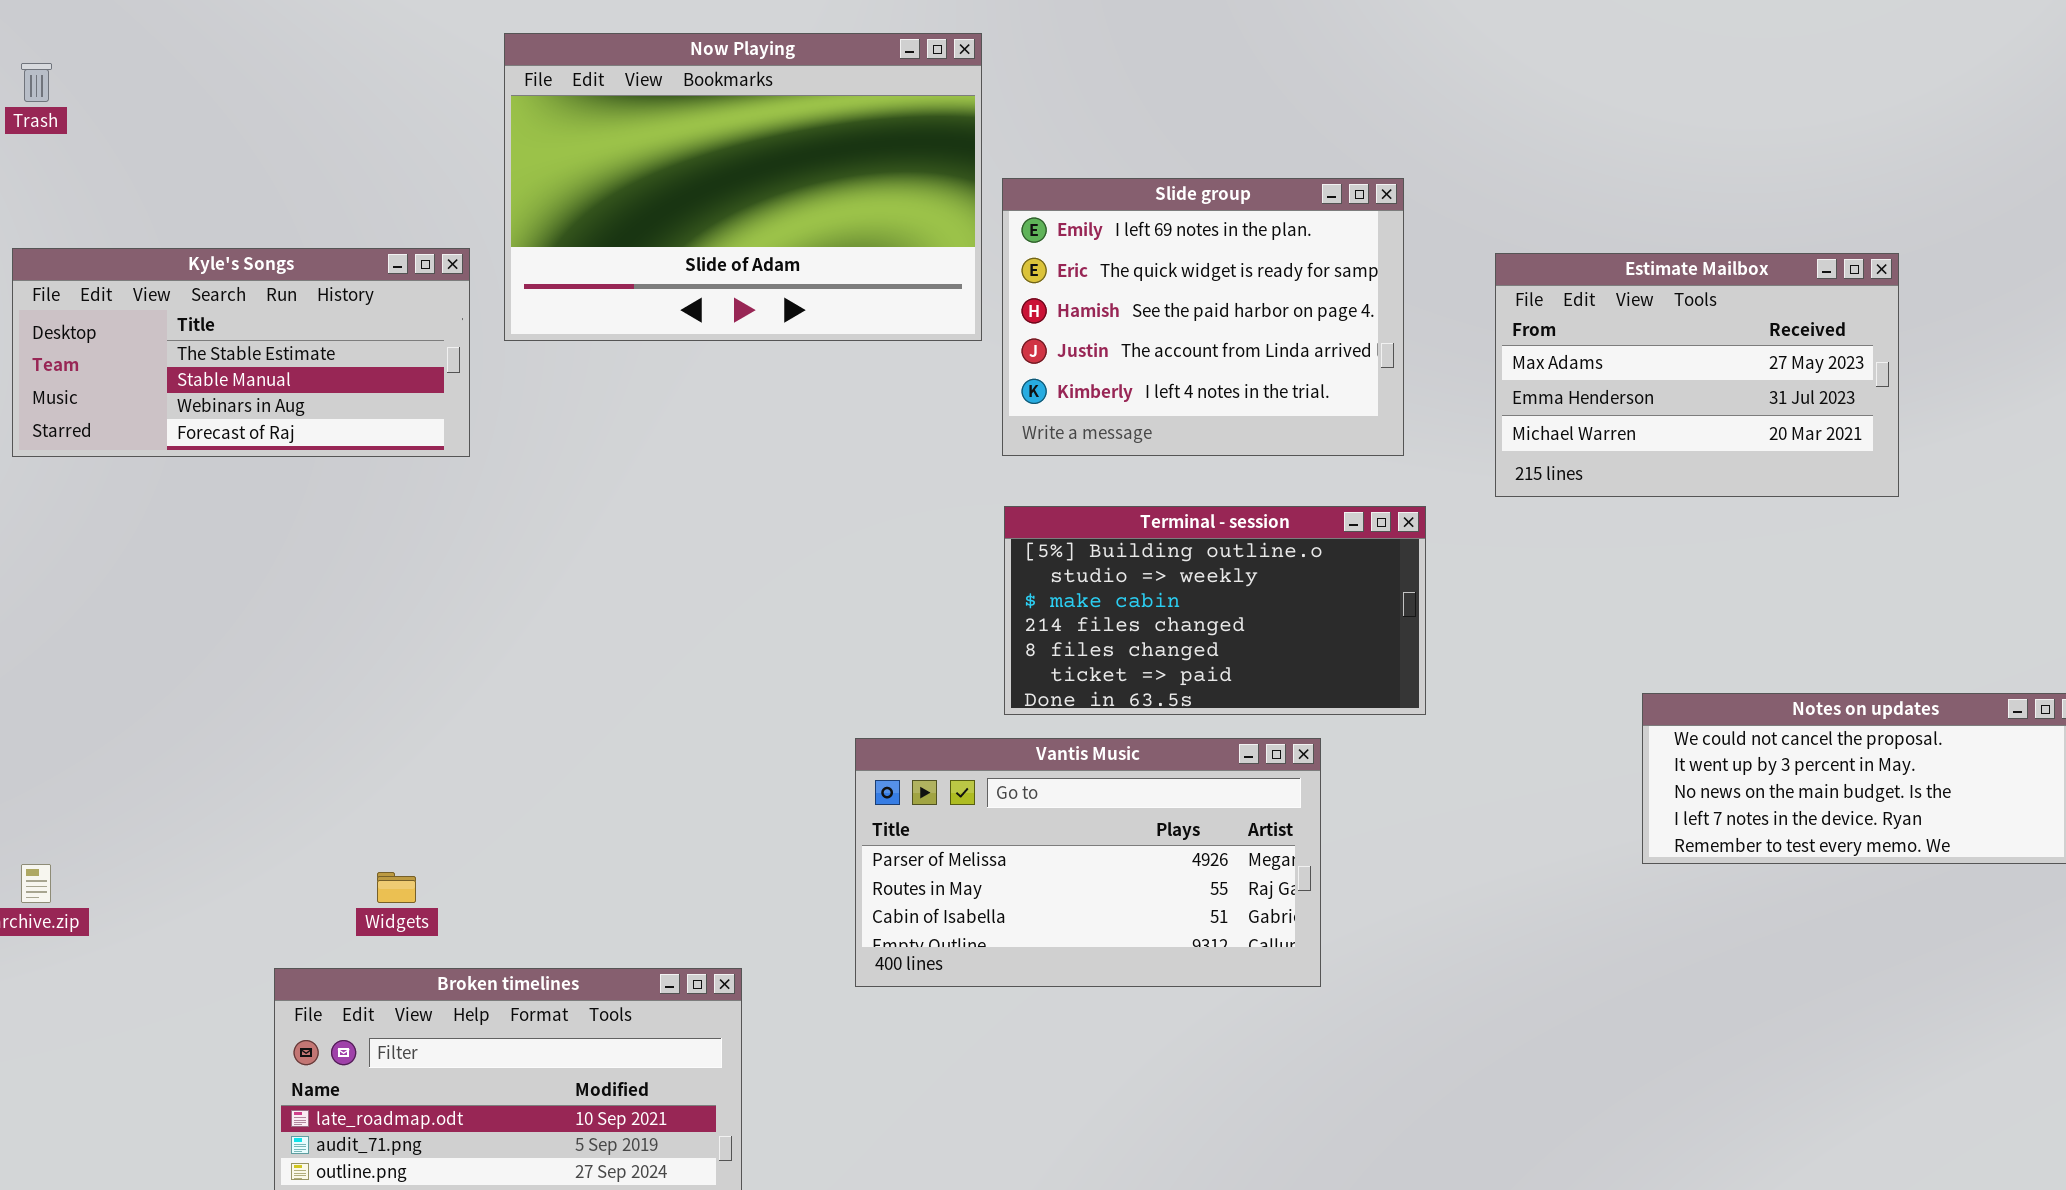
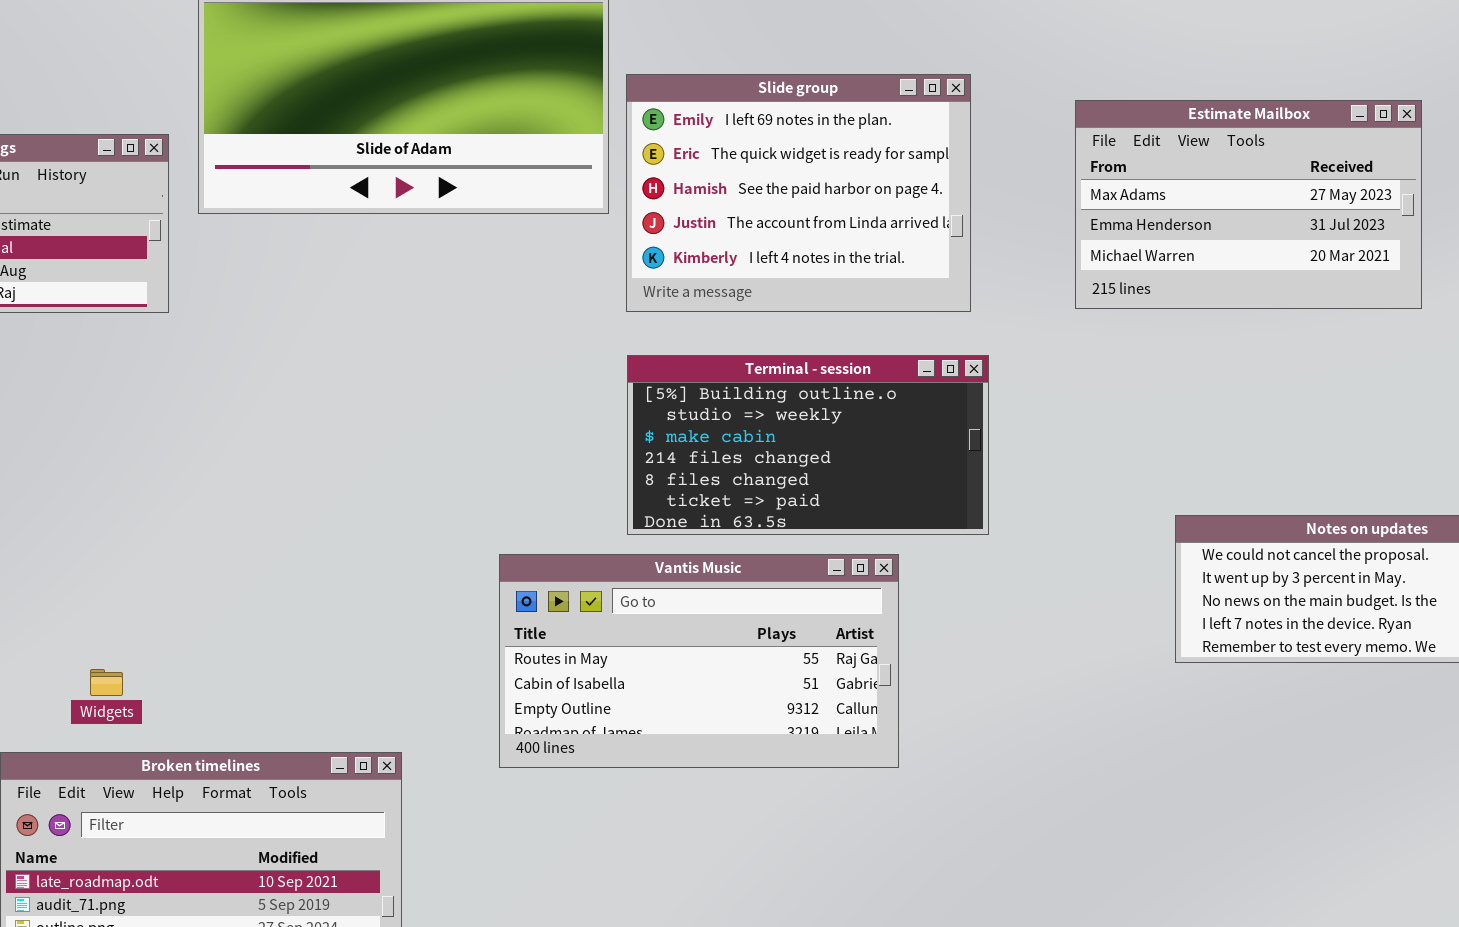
Estimate Mailbox: [1495,253,1899,497] -> [1075,100,1422,309], moved
Vantis Music: [855,738,1321,987] -> [499,554,899,768], scrolled down 1 row

